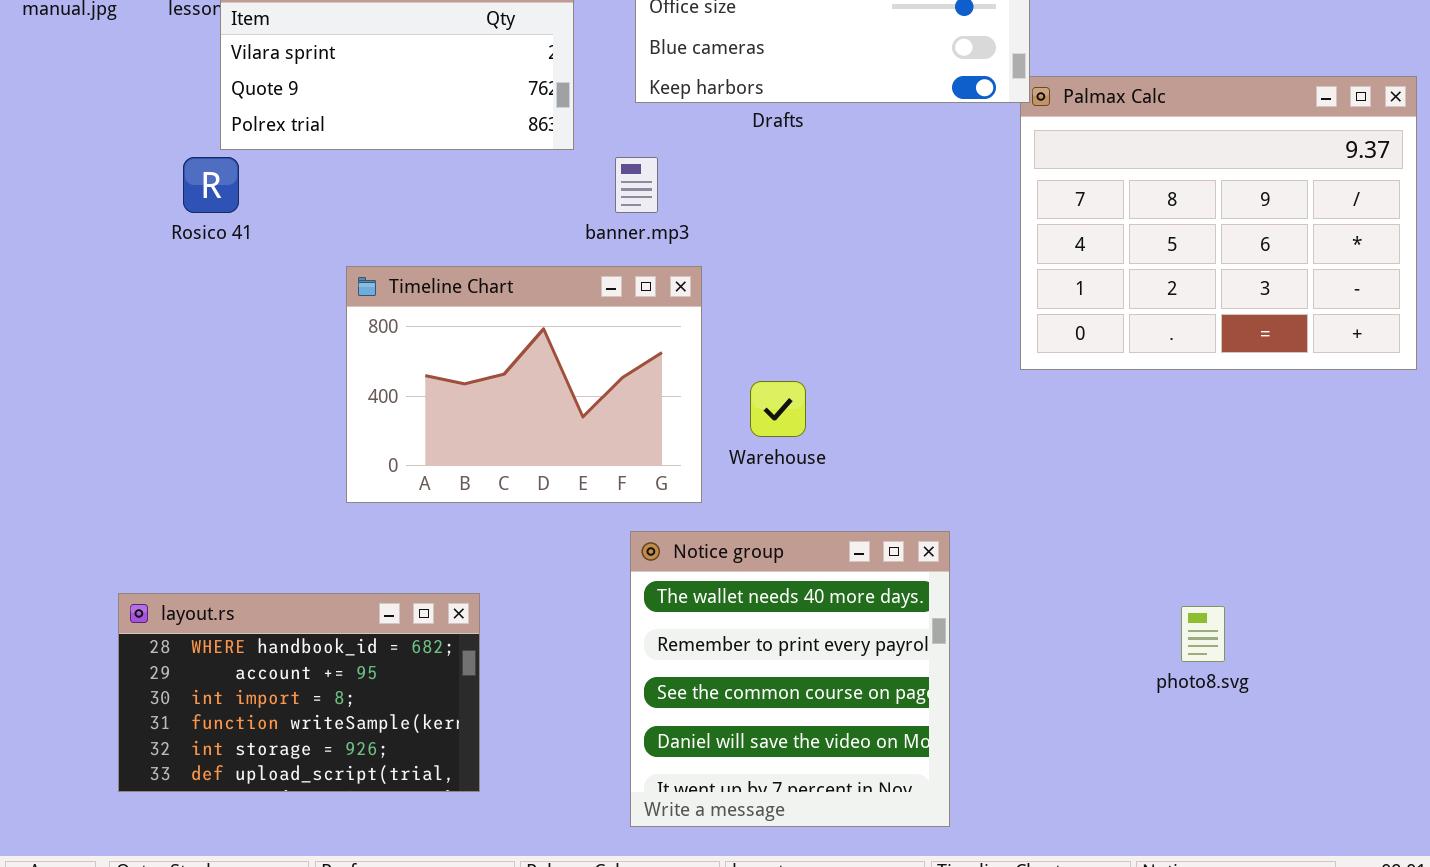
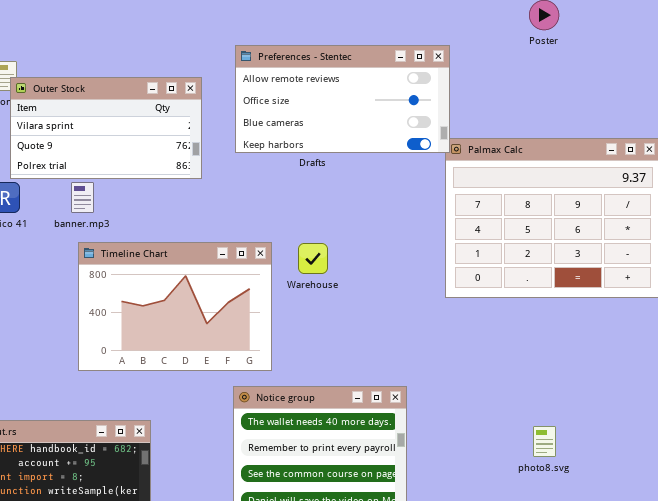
banner.mp3: [615,157,658,213] -> [71,182,94,213], moved
Warehouse: [750,381,806,437] -> [298,243,328,274], moved

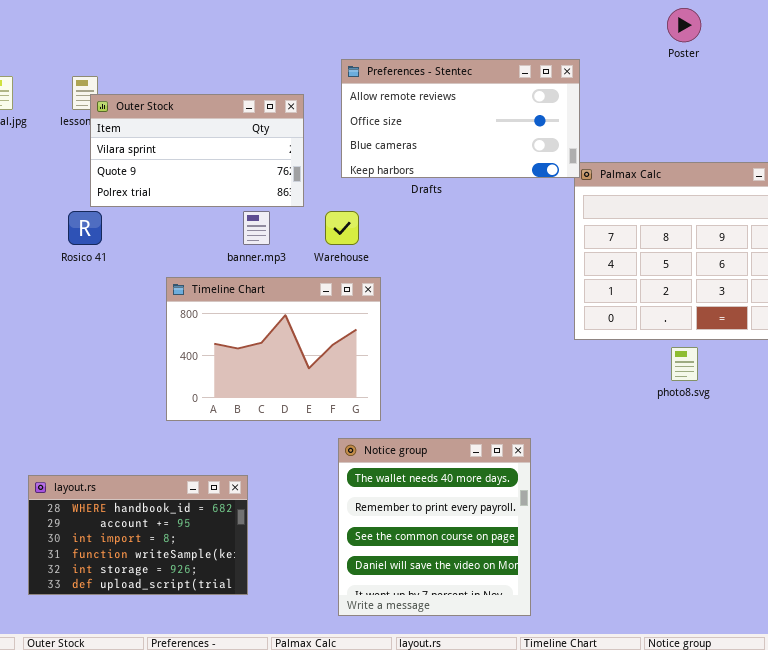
banner.mp3: [71,182,94,213] -> [243,211,270,245], moved
Warehouse: [298,243,328,274] -> [325,211,359,245], moved
photo8.svg: [533,426,556,457] -> [671,347,698,381], moved

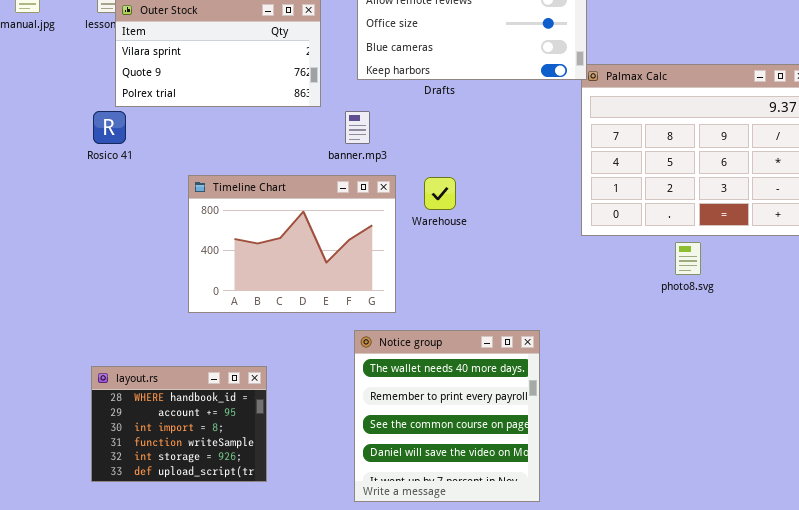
banner.mp3: [243,211,270,245] -> [345,111,370,144], moved
Warehouse: [325,211,359,245] -> [424,177,456,210], moved
layout.rs: [28,475,248,595] -> [91,366,267,482], resized

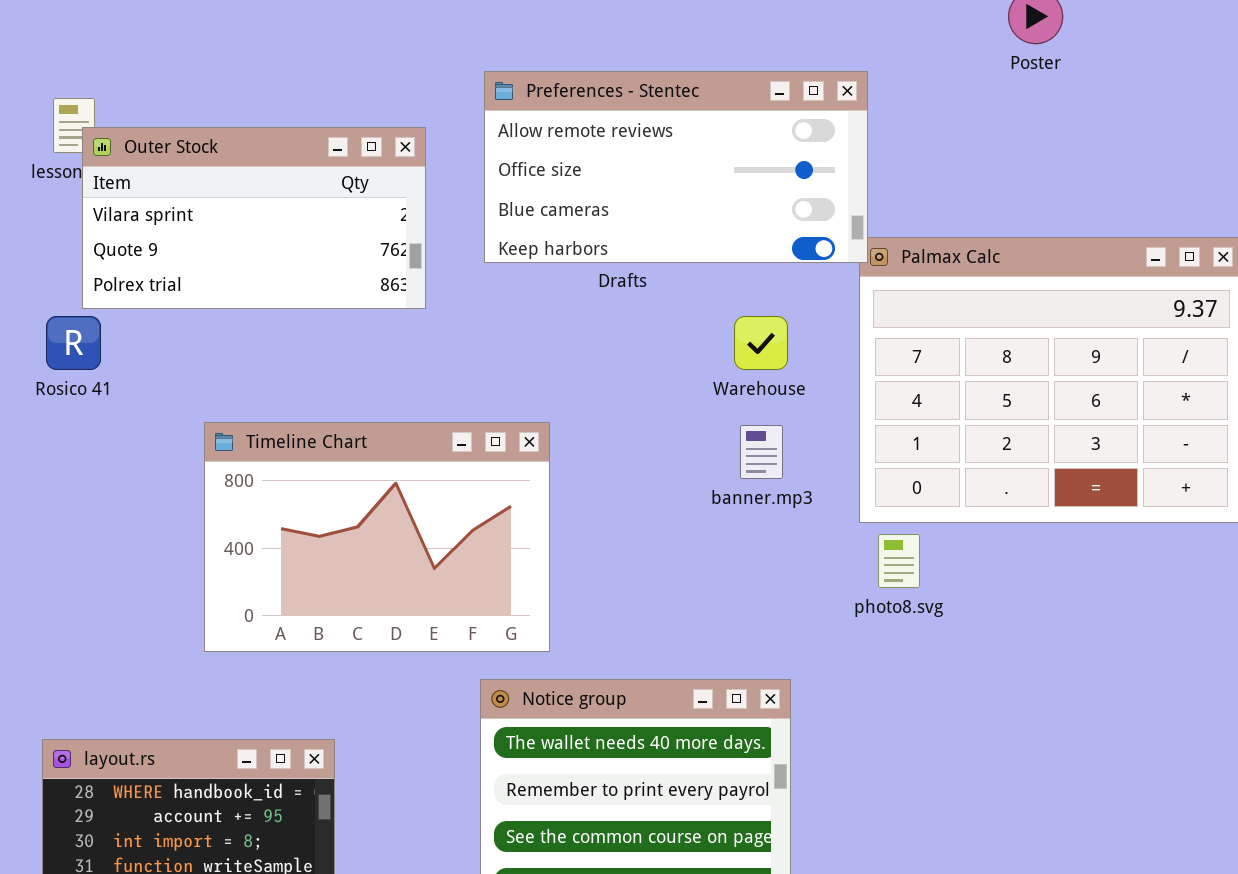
banner.mp3: [345,111,370,144] -> [740,425,783,479], moved
Warehouse: [424,177,456,210] -> [734,316,788,370], moved
photo8.svg: [675,242,701,275] -> [878,534,920,588], moved

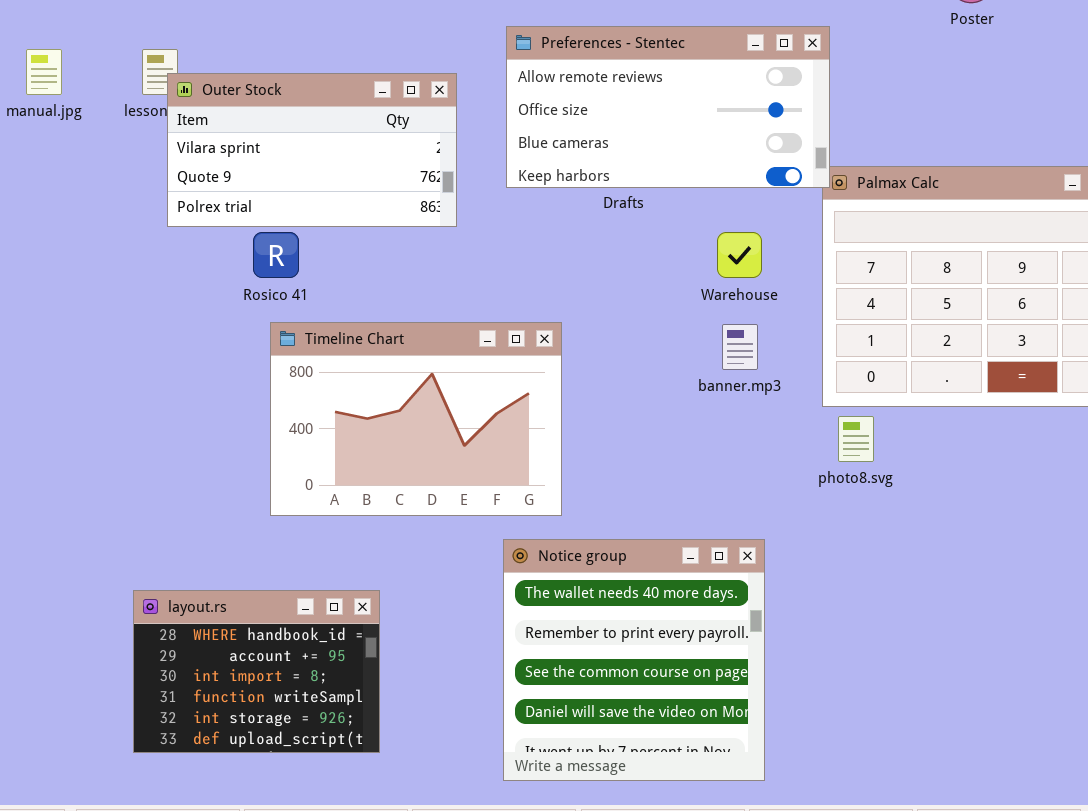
Rosico 41: [46,316,101,370] -> [253,232,299,278], moved

